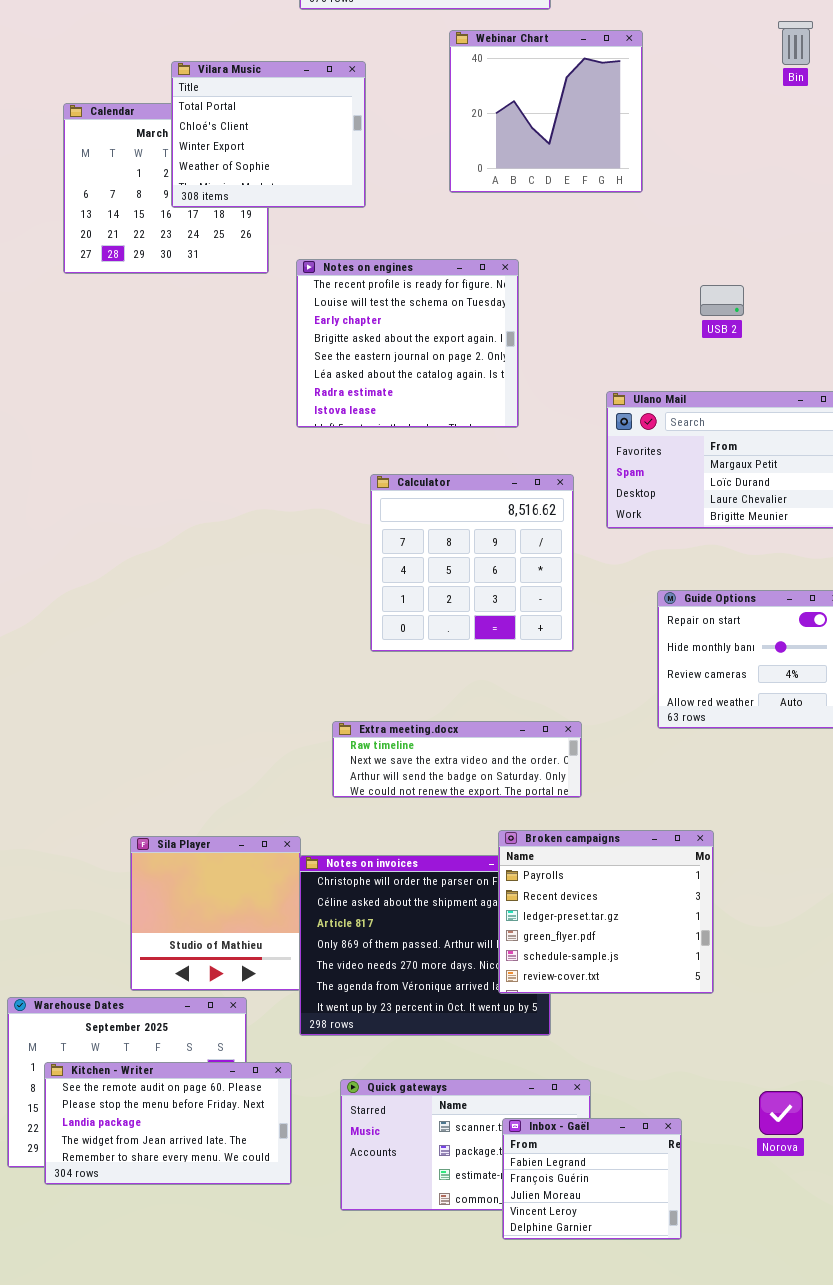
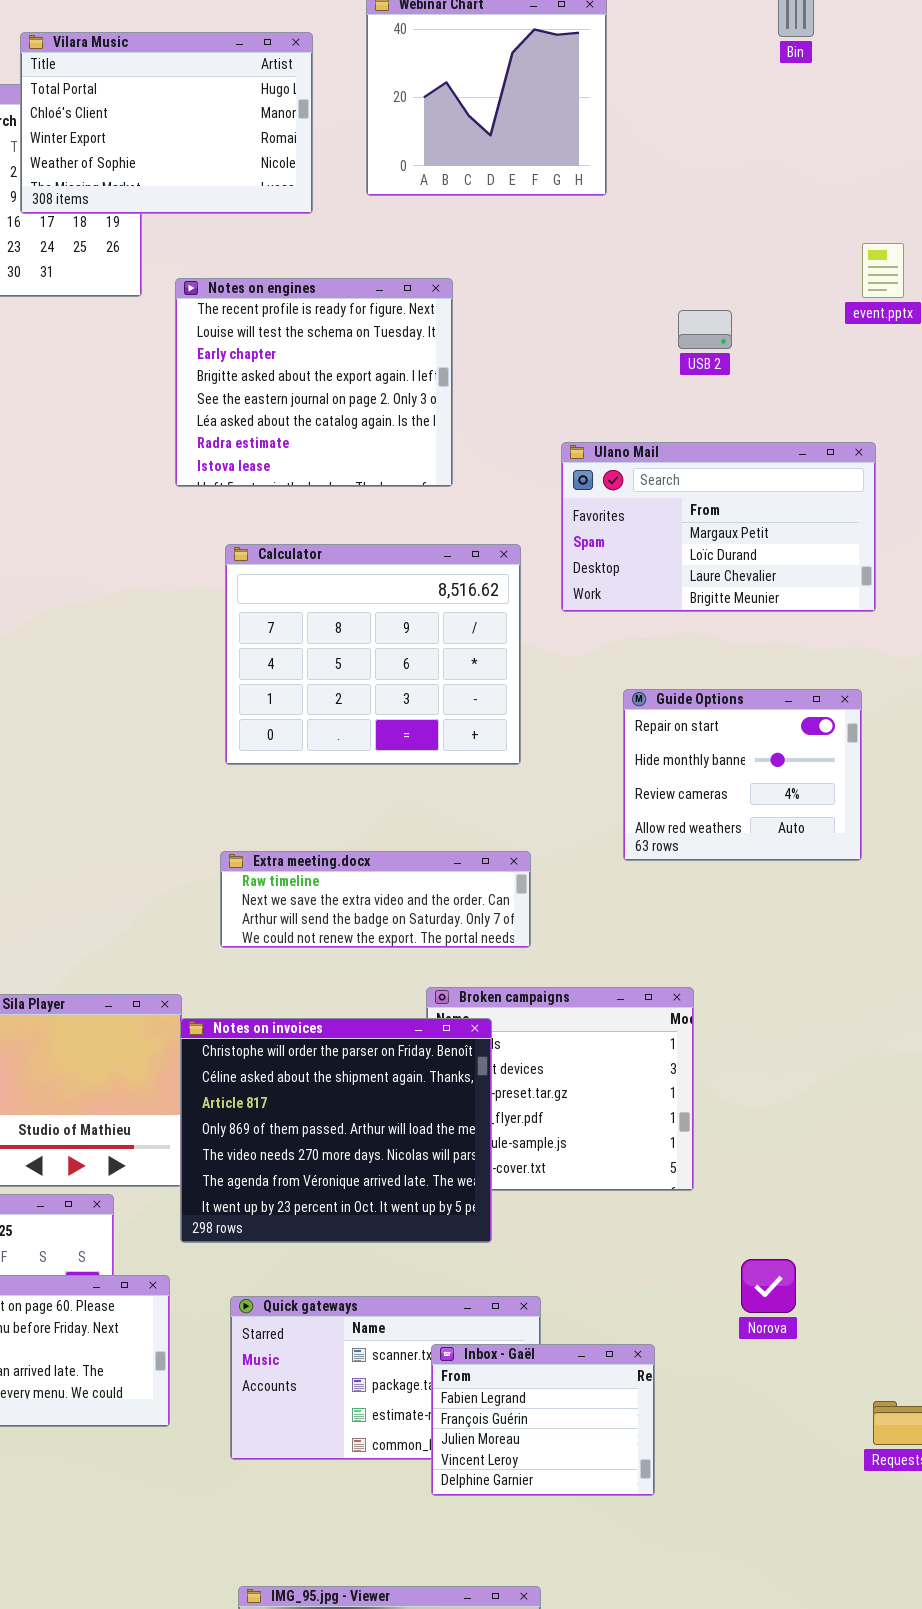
Vilara Music: [171,61,366,208] -> [20,32,313,214], resized
Calculator: [370,474,574,652] -> [225,544,521,765], resized
Notes on invoices: [299,855,551,1036] -> [180,1018,492,1243], raised
Norova: [759,1091,803,1135] -> [741,1259,796,1313], moved

